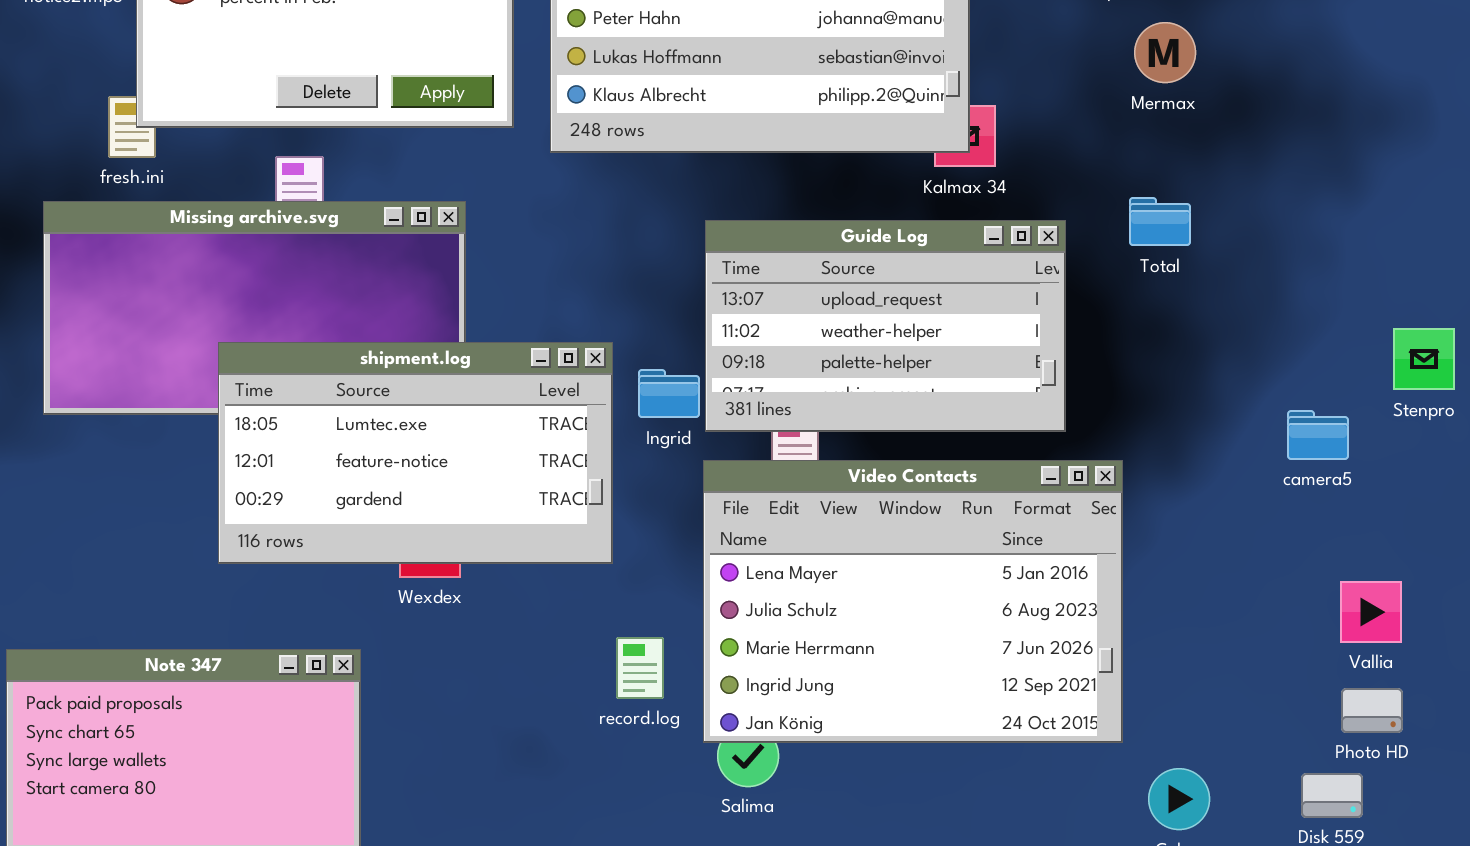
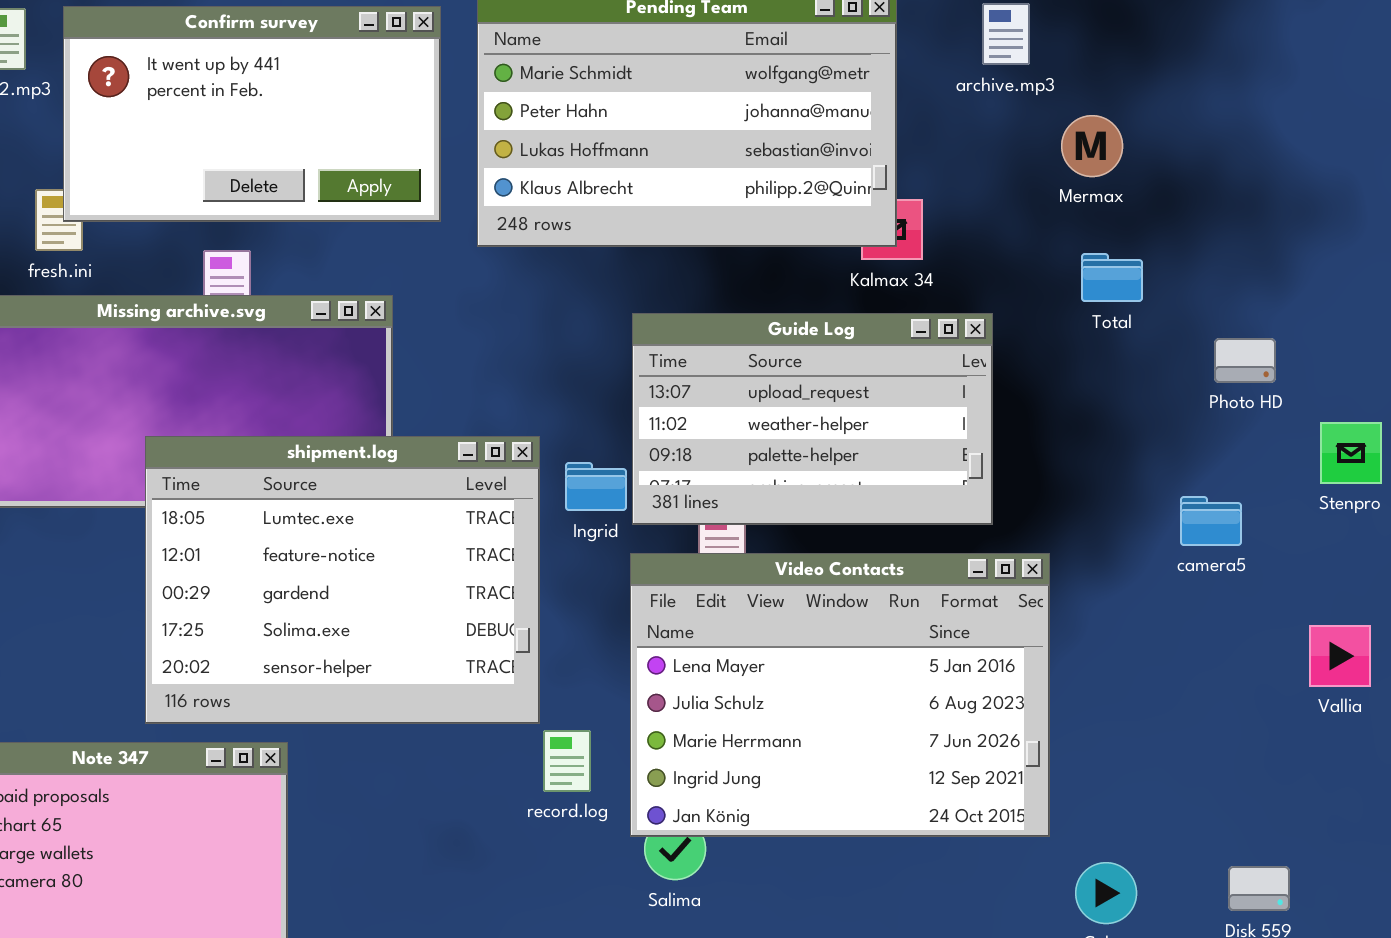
Total: [1129,197,1191,246] -> [1081,253,1143,302], moved
shipment.log: [218,342,613,564] -> [145,436,540,724], resized
camera5: [1287,410,1349,460] -> [1180,496,1242,546], moved
Vallia: [1340,581,1402,643] -> [1309,625,1371,687], moved
Photo HD: [1341,688,1403,733] -> [1214,338,1276,383], moved

